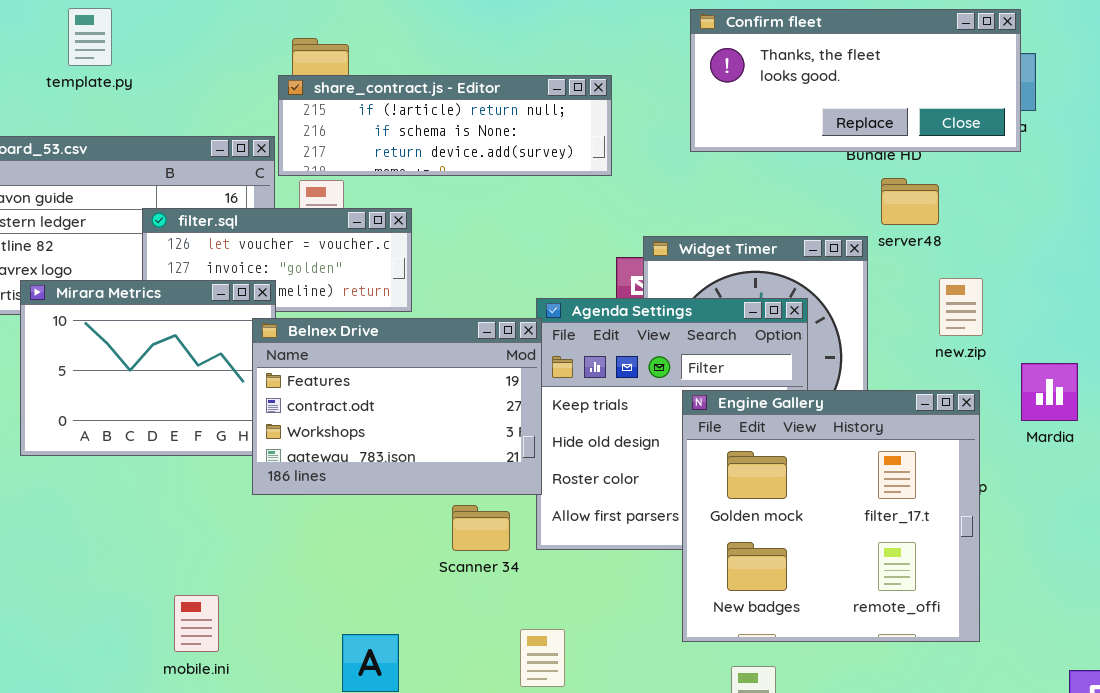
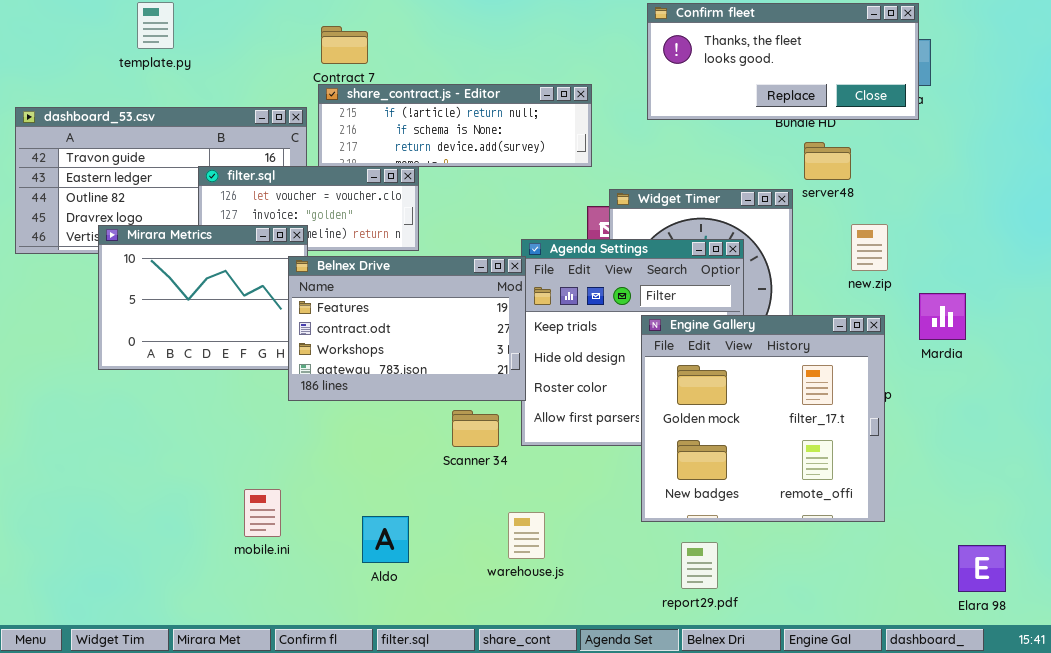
share_contract.js - Editor: [278,75,612,176] -> [318,84,592,167], moved
mobile.ini: [174,595,219,652] -> [244,489,281,537], moved

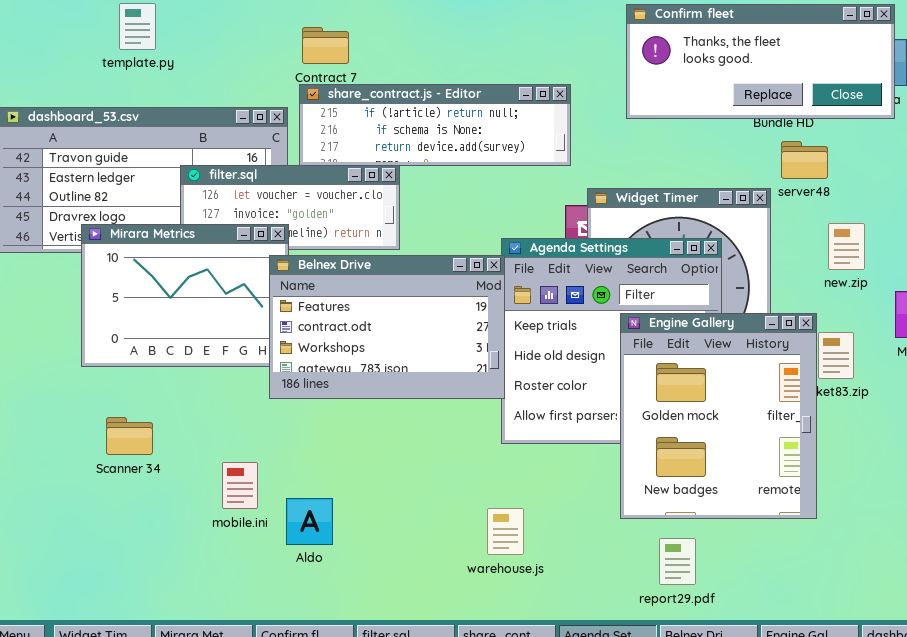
Engine Gallery: [641,315,885,522] -> [620,313,817,519], resized
Scanner 34: [452,410,499,447] -> [106,417,153,455], moved
mobile.ini: [244,489,281,537] -> [222,462,258,509], moved
Aldo: [362,516,409,563] -> [286,498,333,545], moved

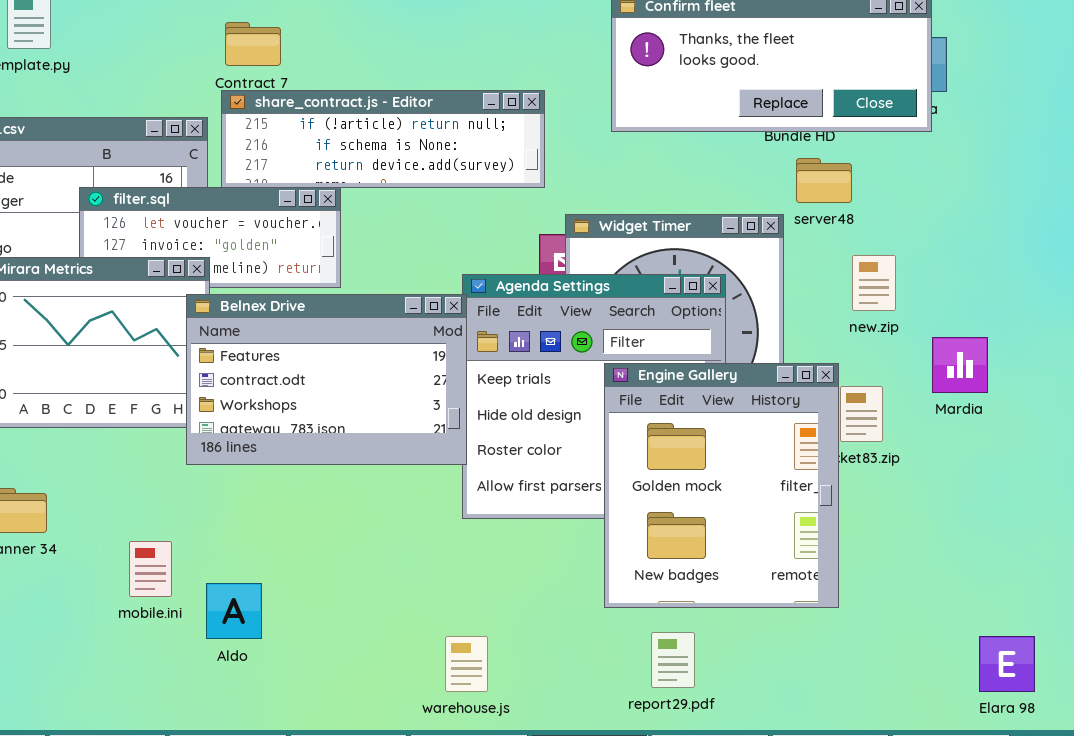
warehouse.js: [487,508,524,555] -> [445,636,488,692], moved

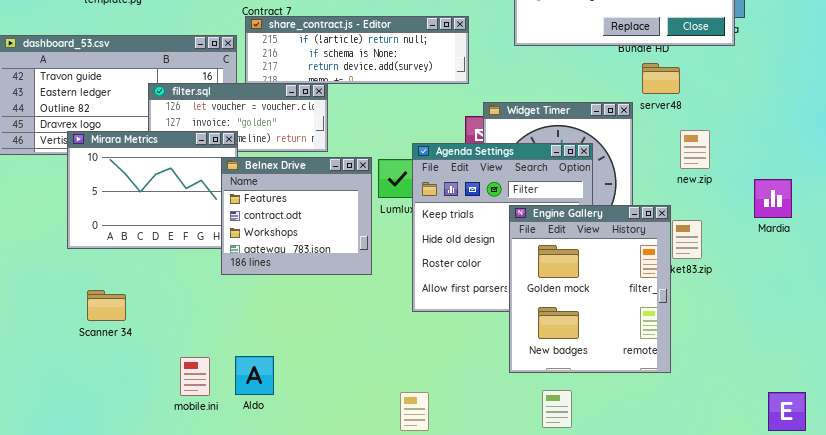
Belnex Drive: [186,294,467,465] -> [221,157,372,275], resized
Mardia: [932,337,988,393] -> [754,179,792,218], moved
mobile.ini: [129,541,172,597] -> [180,357,210,396], moved

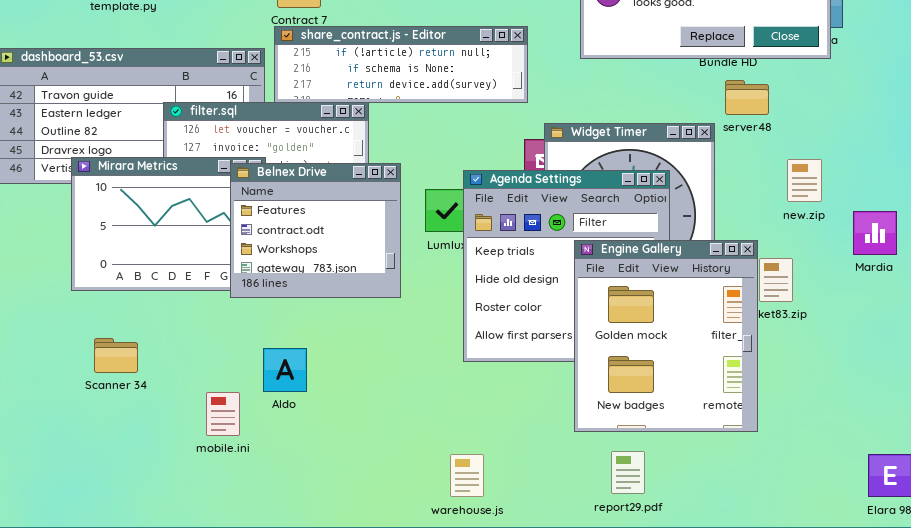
new.zip: [680,130,710,169] -> [787,159,822,202], moved
Belnex Drive: [221,157,372,275] -> [230,163,401,298], moved
Aldo: [235,356,274,395] -> [263,348,307,392], moved
mobile.ini: [180,357,210,396] -> [206,392,240,436], moved

